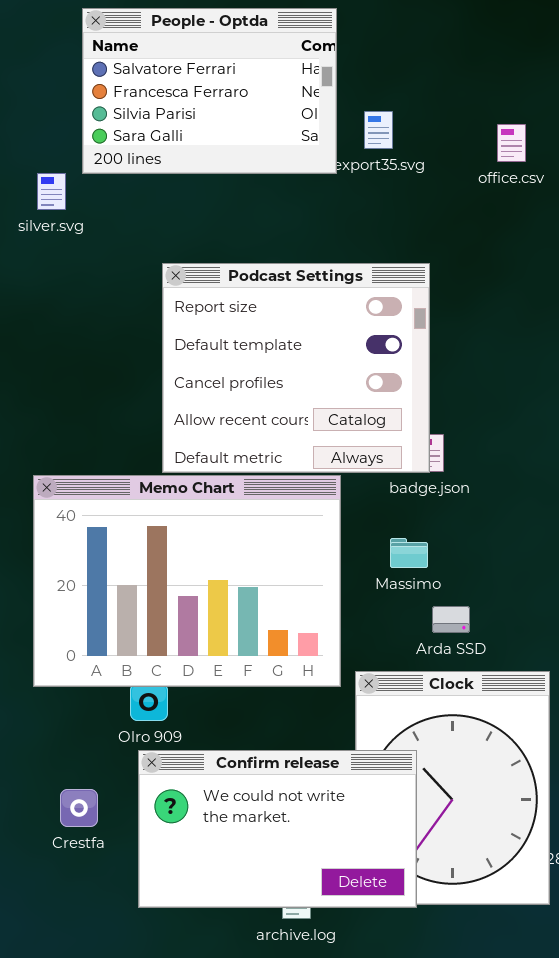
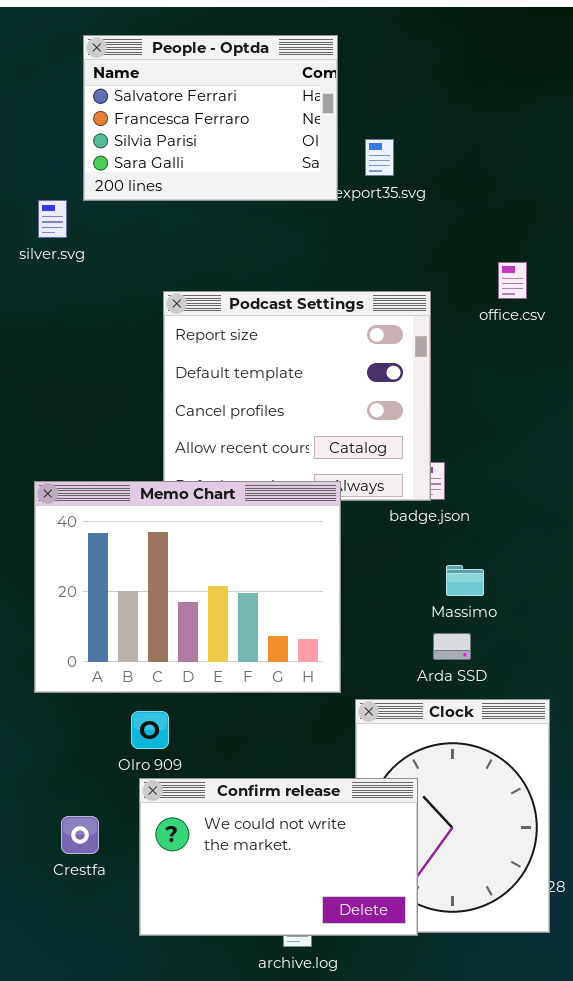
office.csv: [497,124,526,162] -> [498,262,527,299], moved
Memo Chart: [33,475,341,687] -> [34,481,341,693], moved
Massimo: [390,538,428,568] -> [446,565,484,596], moved

